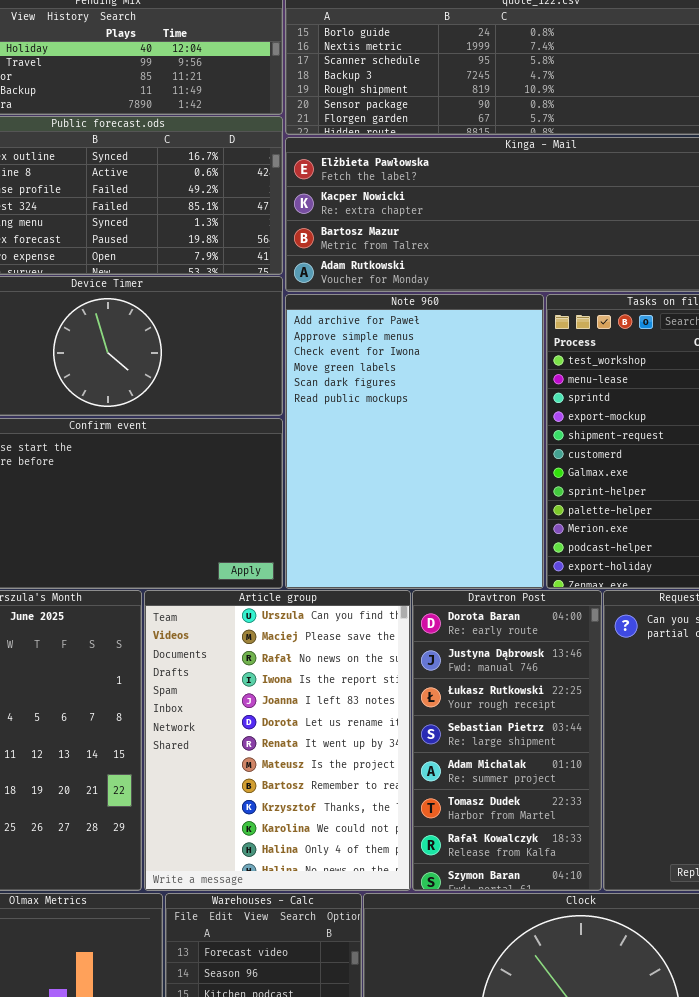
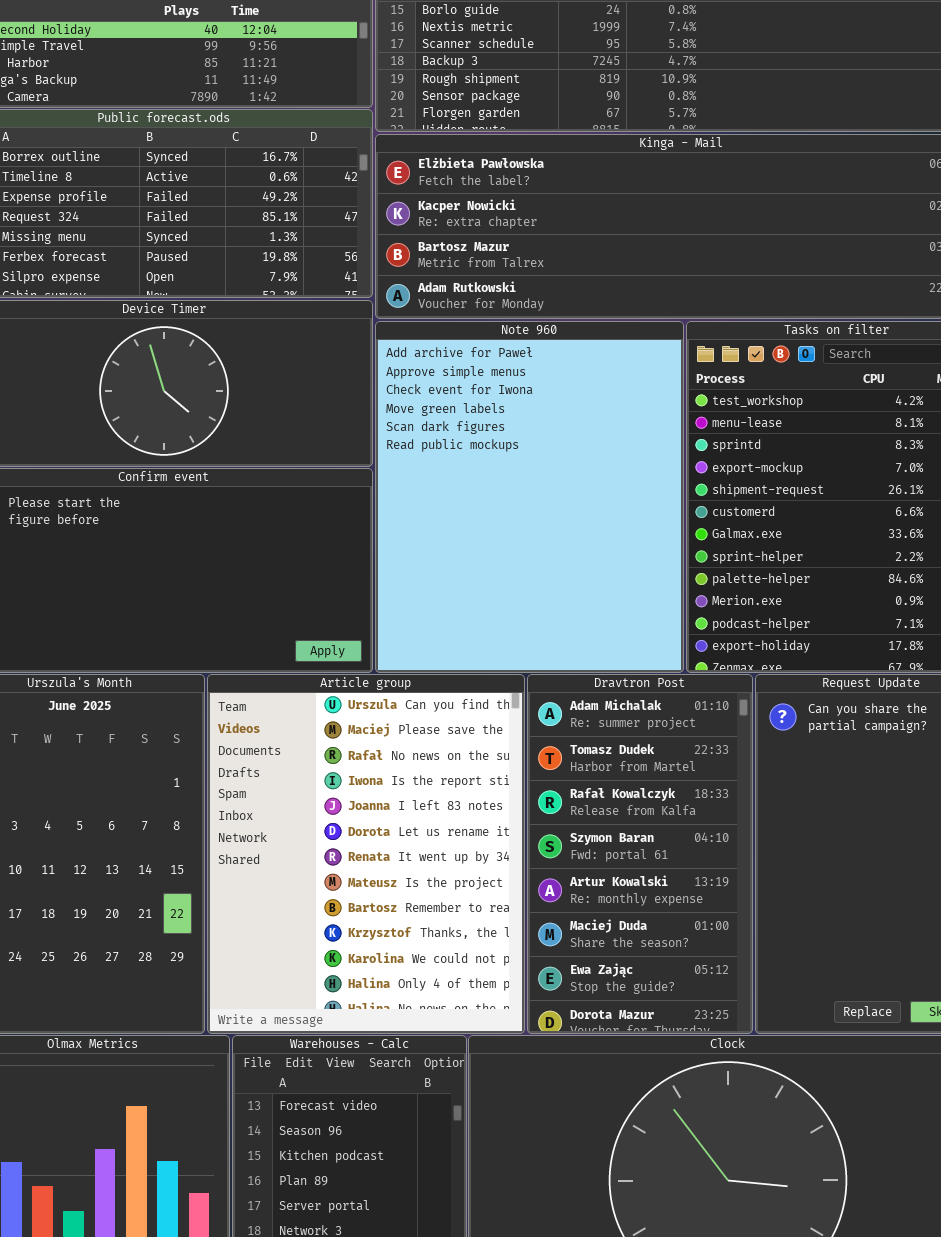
Dravtron Post: [412,590,602,891] -> [527,674,753,1034], scrolled down 4 rows

